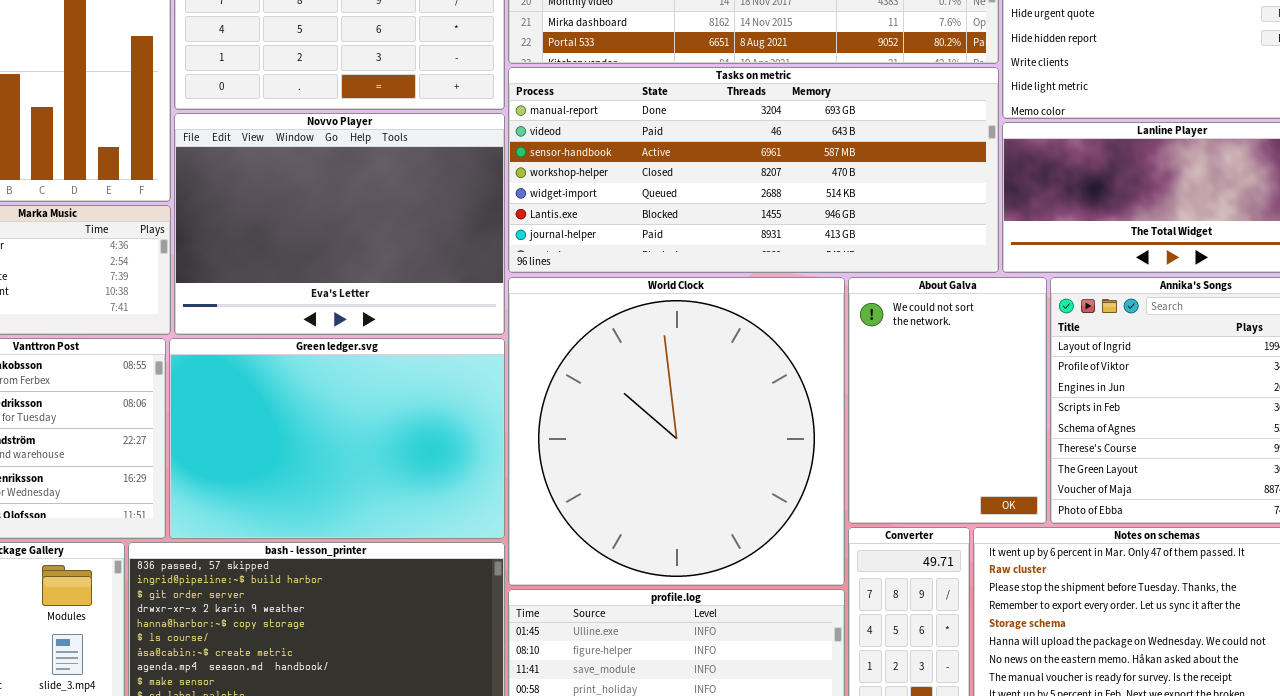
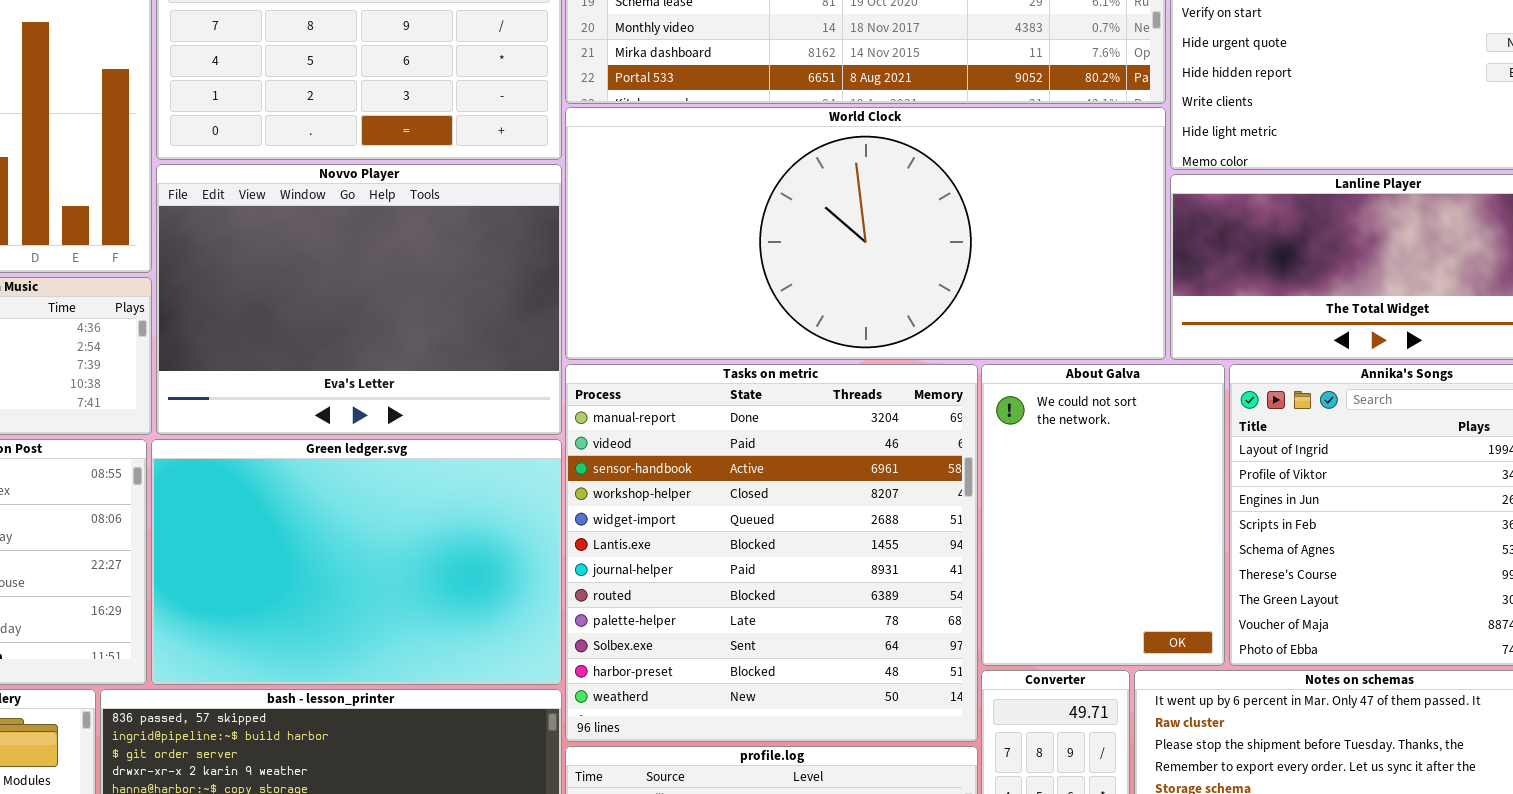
Tasks on metric: [508,67,999,273] -> [565,364,978,742], moved, resized
World Clock: [508,277,845,586] -> [565,107,1166,360], moved, resized

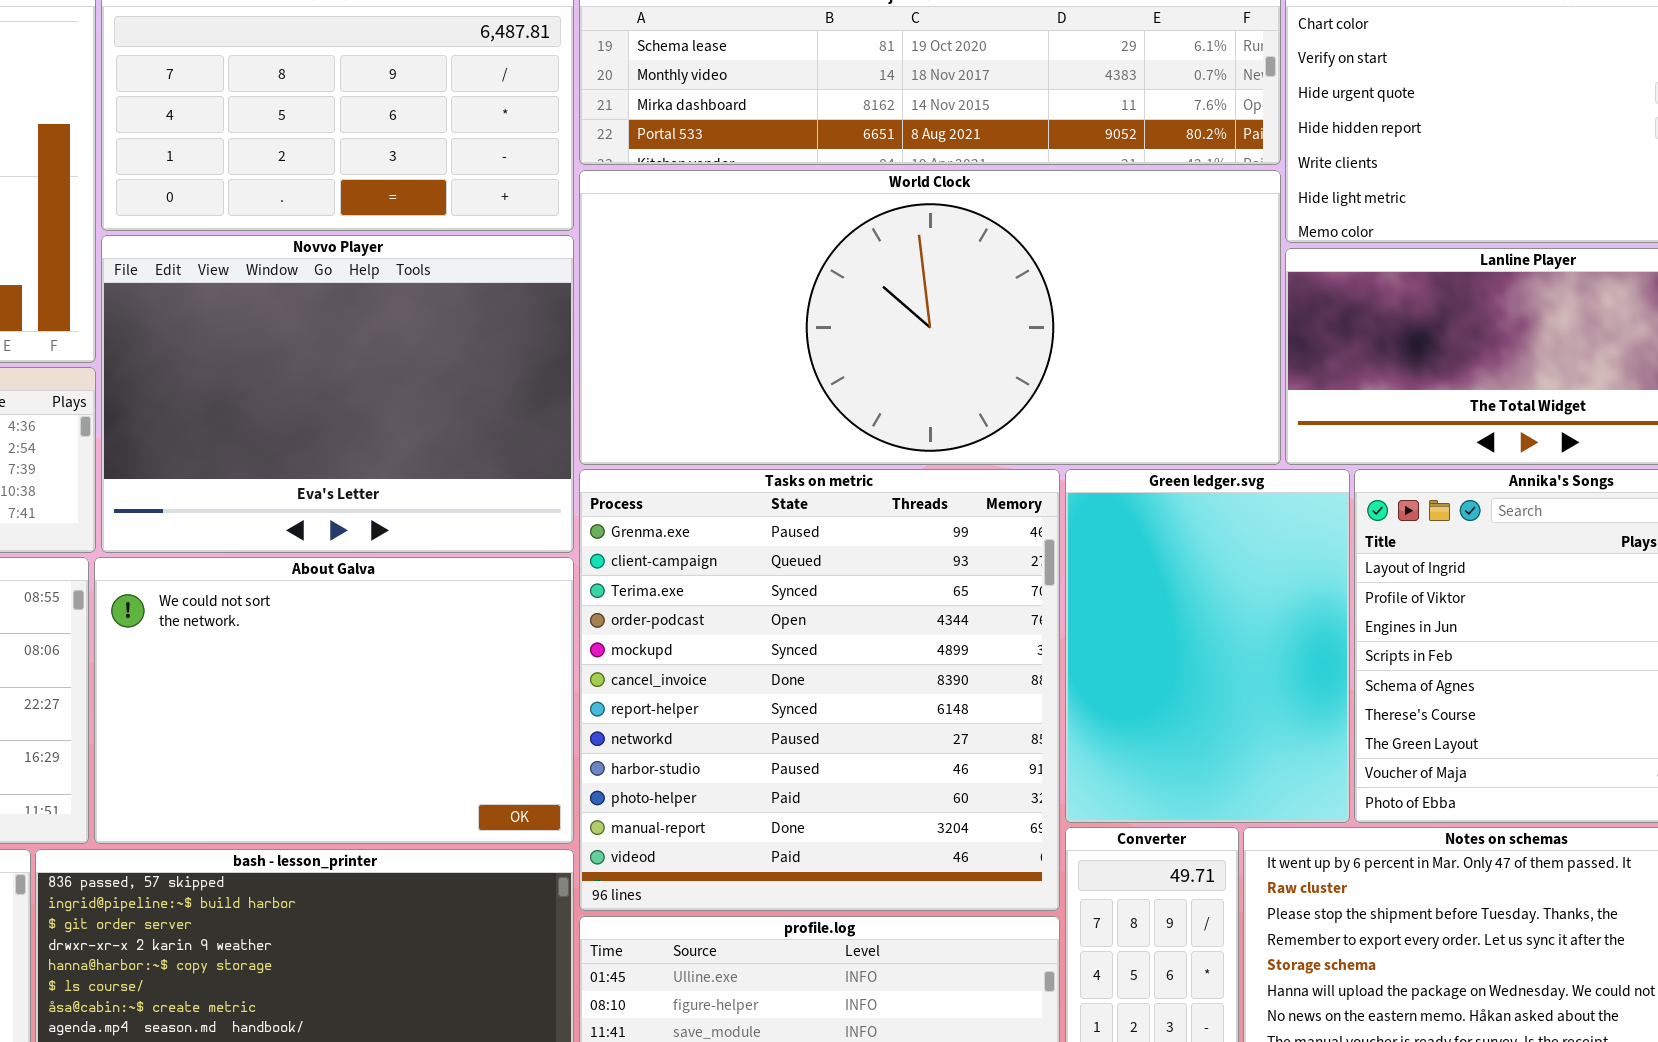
Tasks on metric: [565,364,978,742] -> [579,469,1060,911], scrolled up 10 rows
About Galva: [981,364,1225,666] -> [94,557,574,844], moved, resized
Green ledger.svg: [151,439,562,685] -> [1065,469,1350,823], moved, resized

